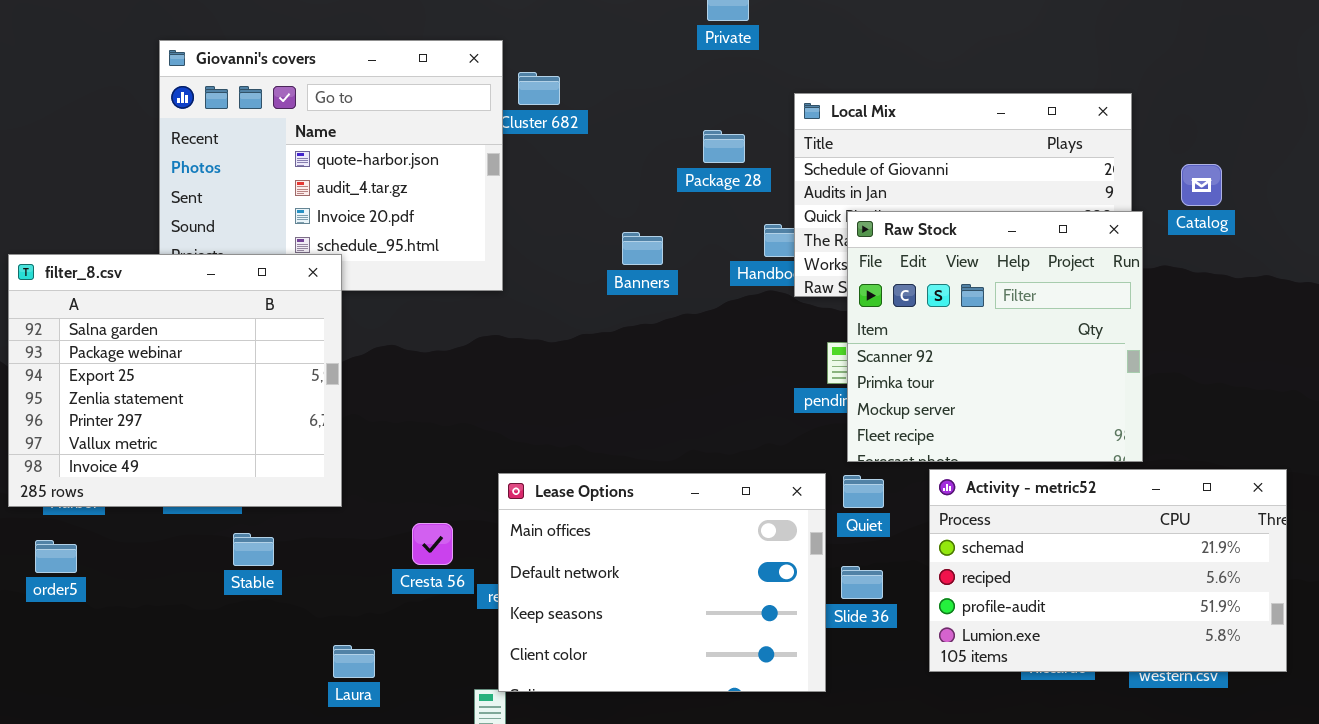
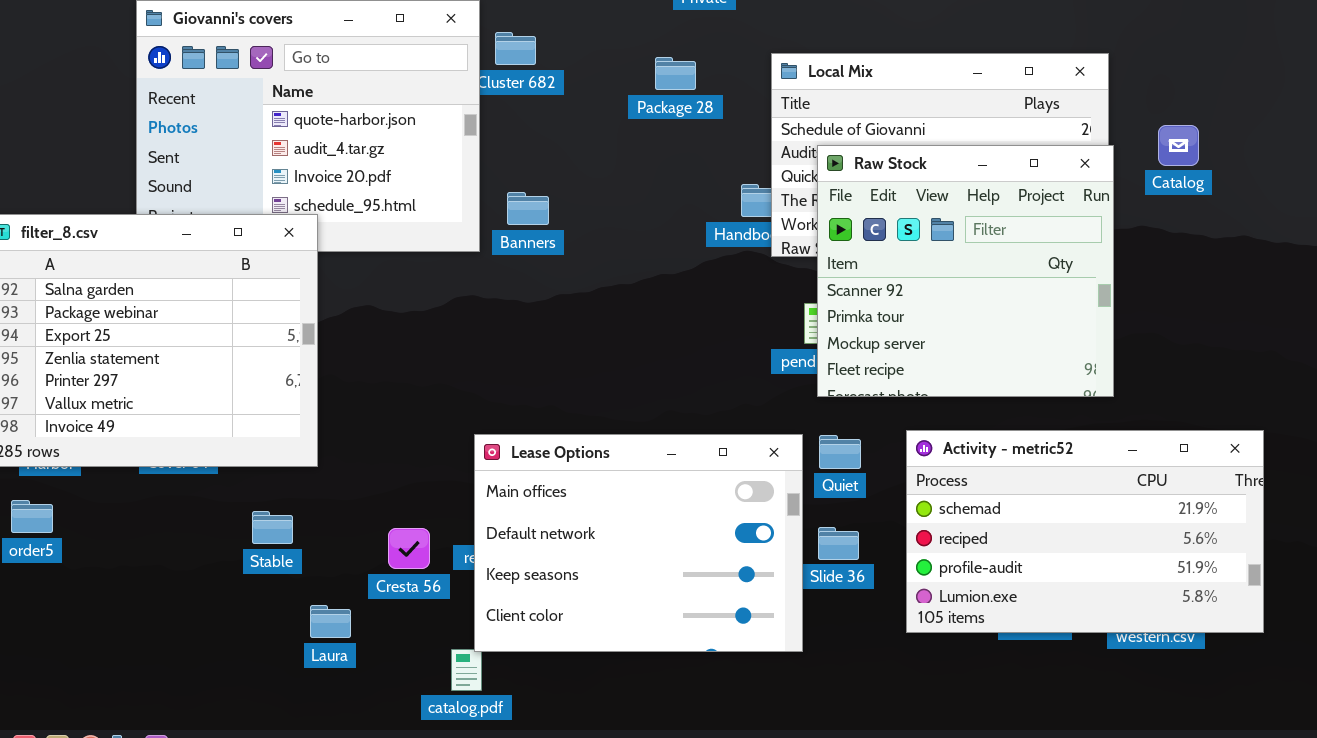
Package 28: [703,130,745,163] -> [655,57,696,90], moved
Raw Stock: [847,211,1143,462] -> [817,145,1114,397], moved
Banners: [622,232,663,265] -> [507,192,549,225], moved
Cresta 56: [412,523,453,565] -> [388,528,430,569], moved
Stable: [233,533,274,566] -> [252,511,293,544], moved

